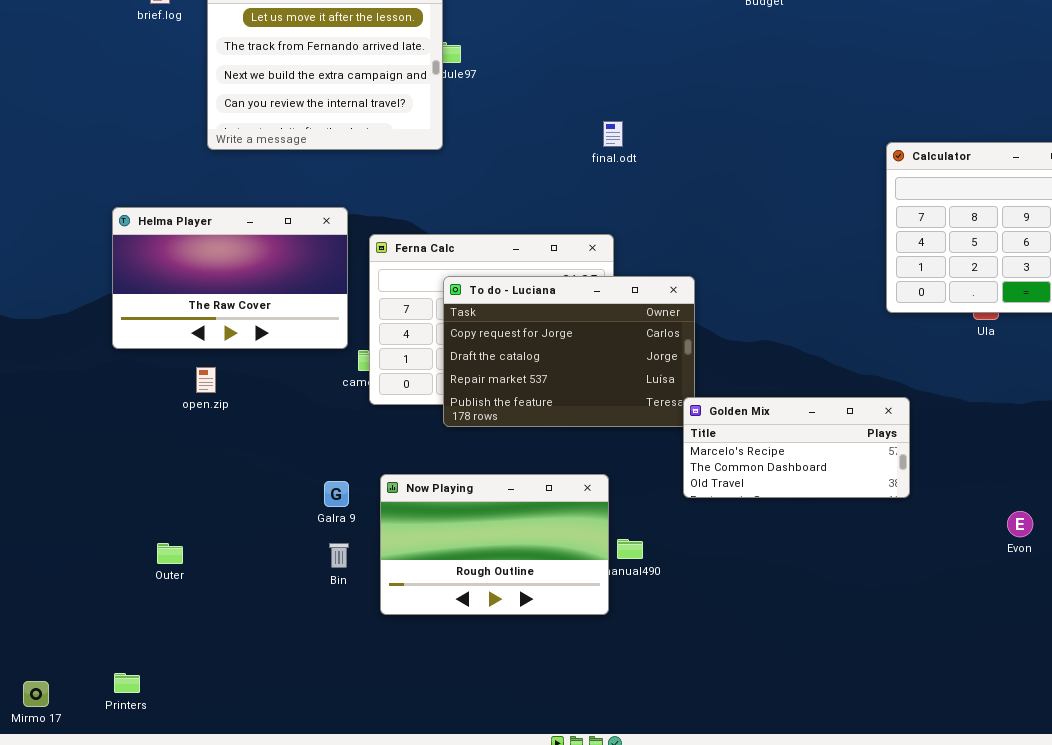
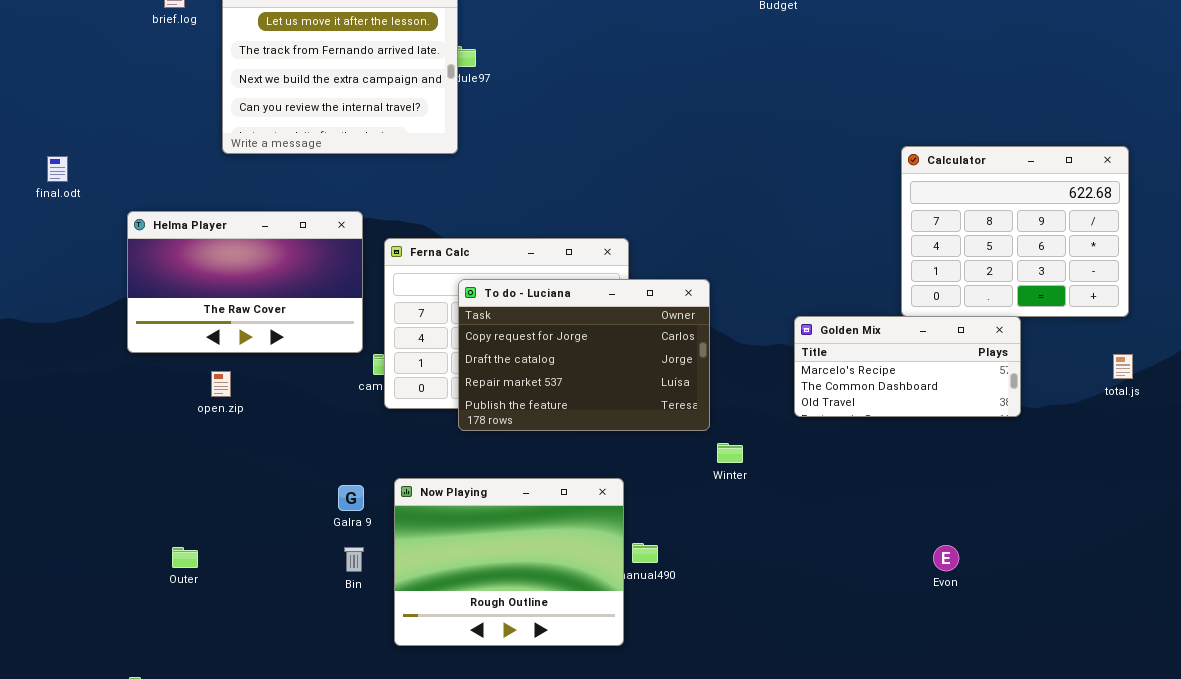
final.odt: [603,121,623,147] -> [47,156,68,182], moved
Golden Mix: [683,397,910,498] -> [794,316,1021,417], moved
Now Playing: [380,474,609,615] -> [394,478,624,646], resized
Evon: [1007,511,1033,537] -> [933,545,959,571], moved

